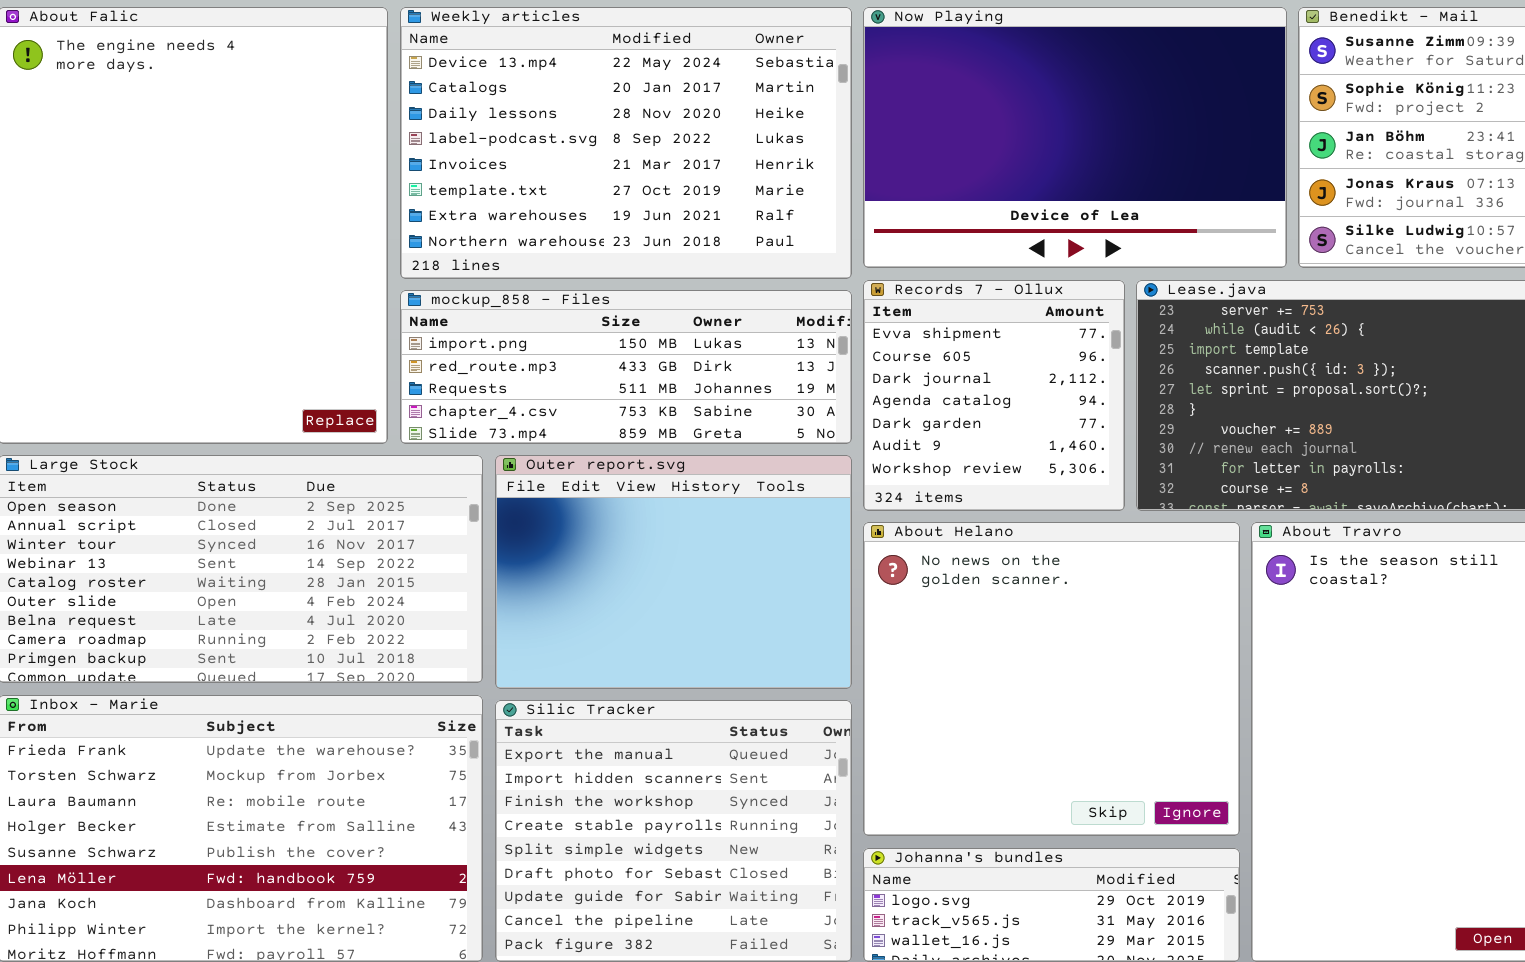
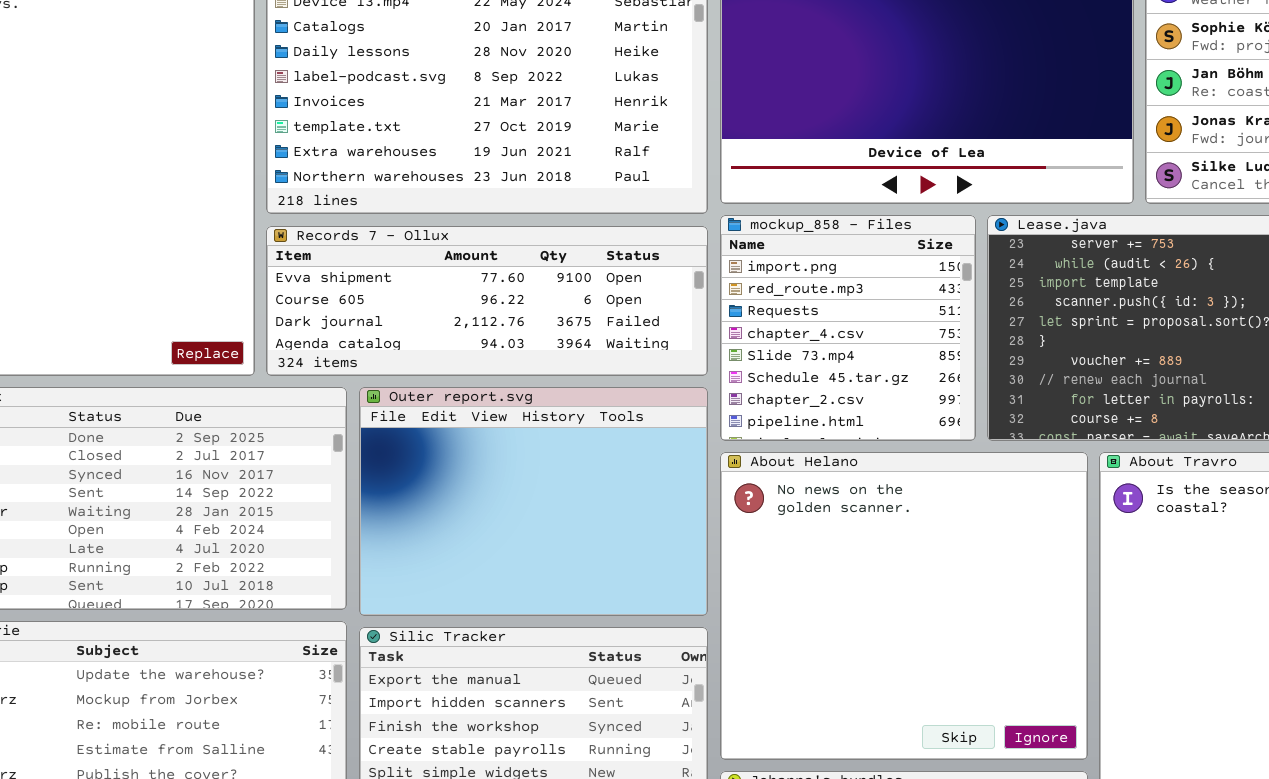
Records 7 - Ollux: [863,280,1125,511] -> [266,226,708,376], moved, resized
mockup_858 - Files: [400,290,852,444] -> [720,215,976,441], moved, resized

